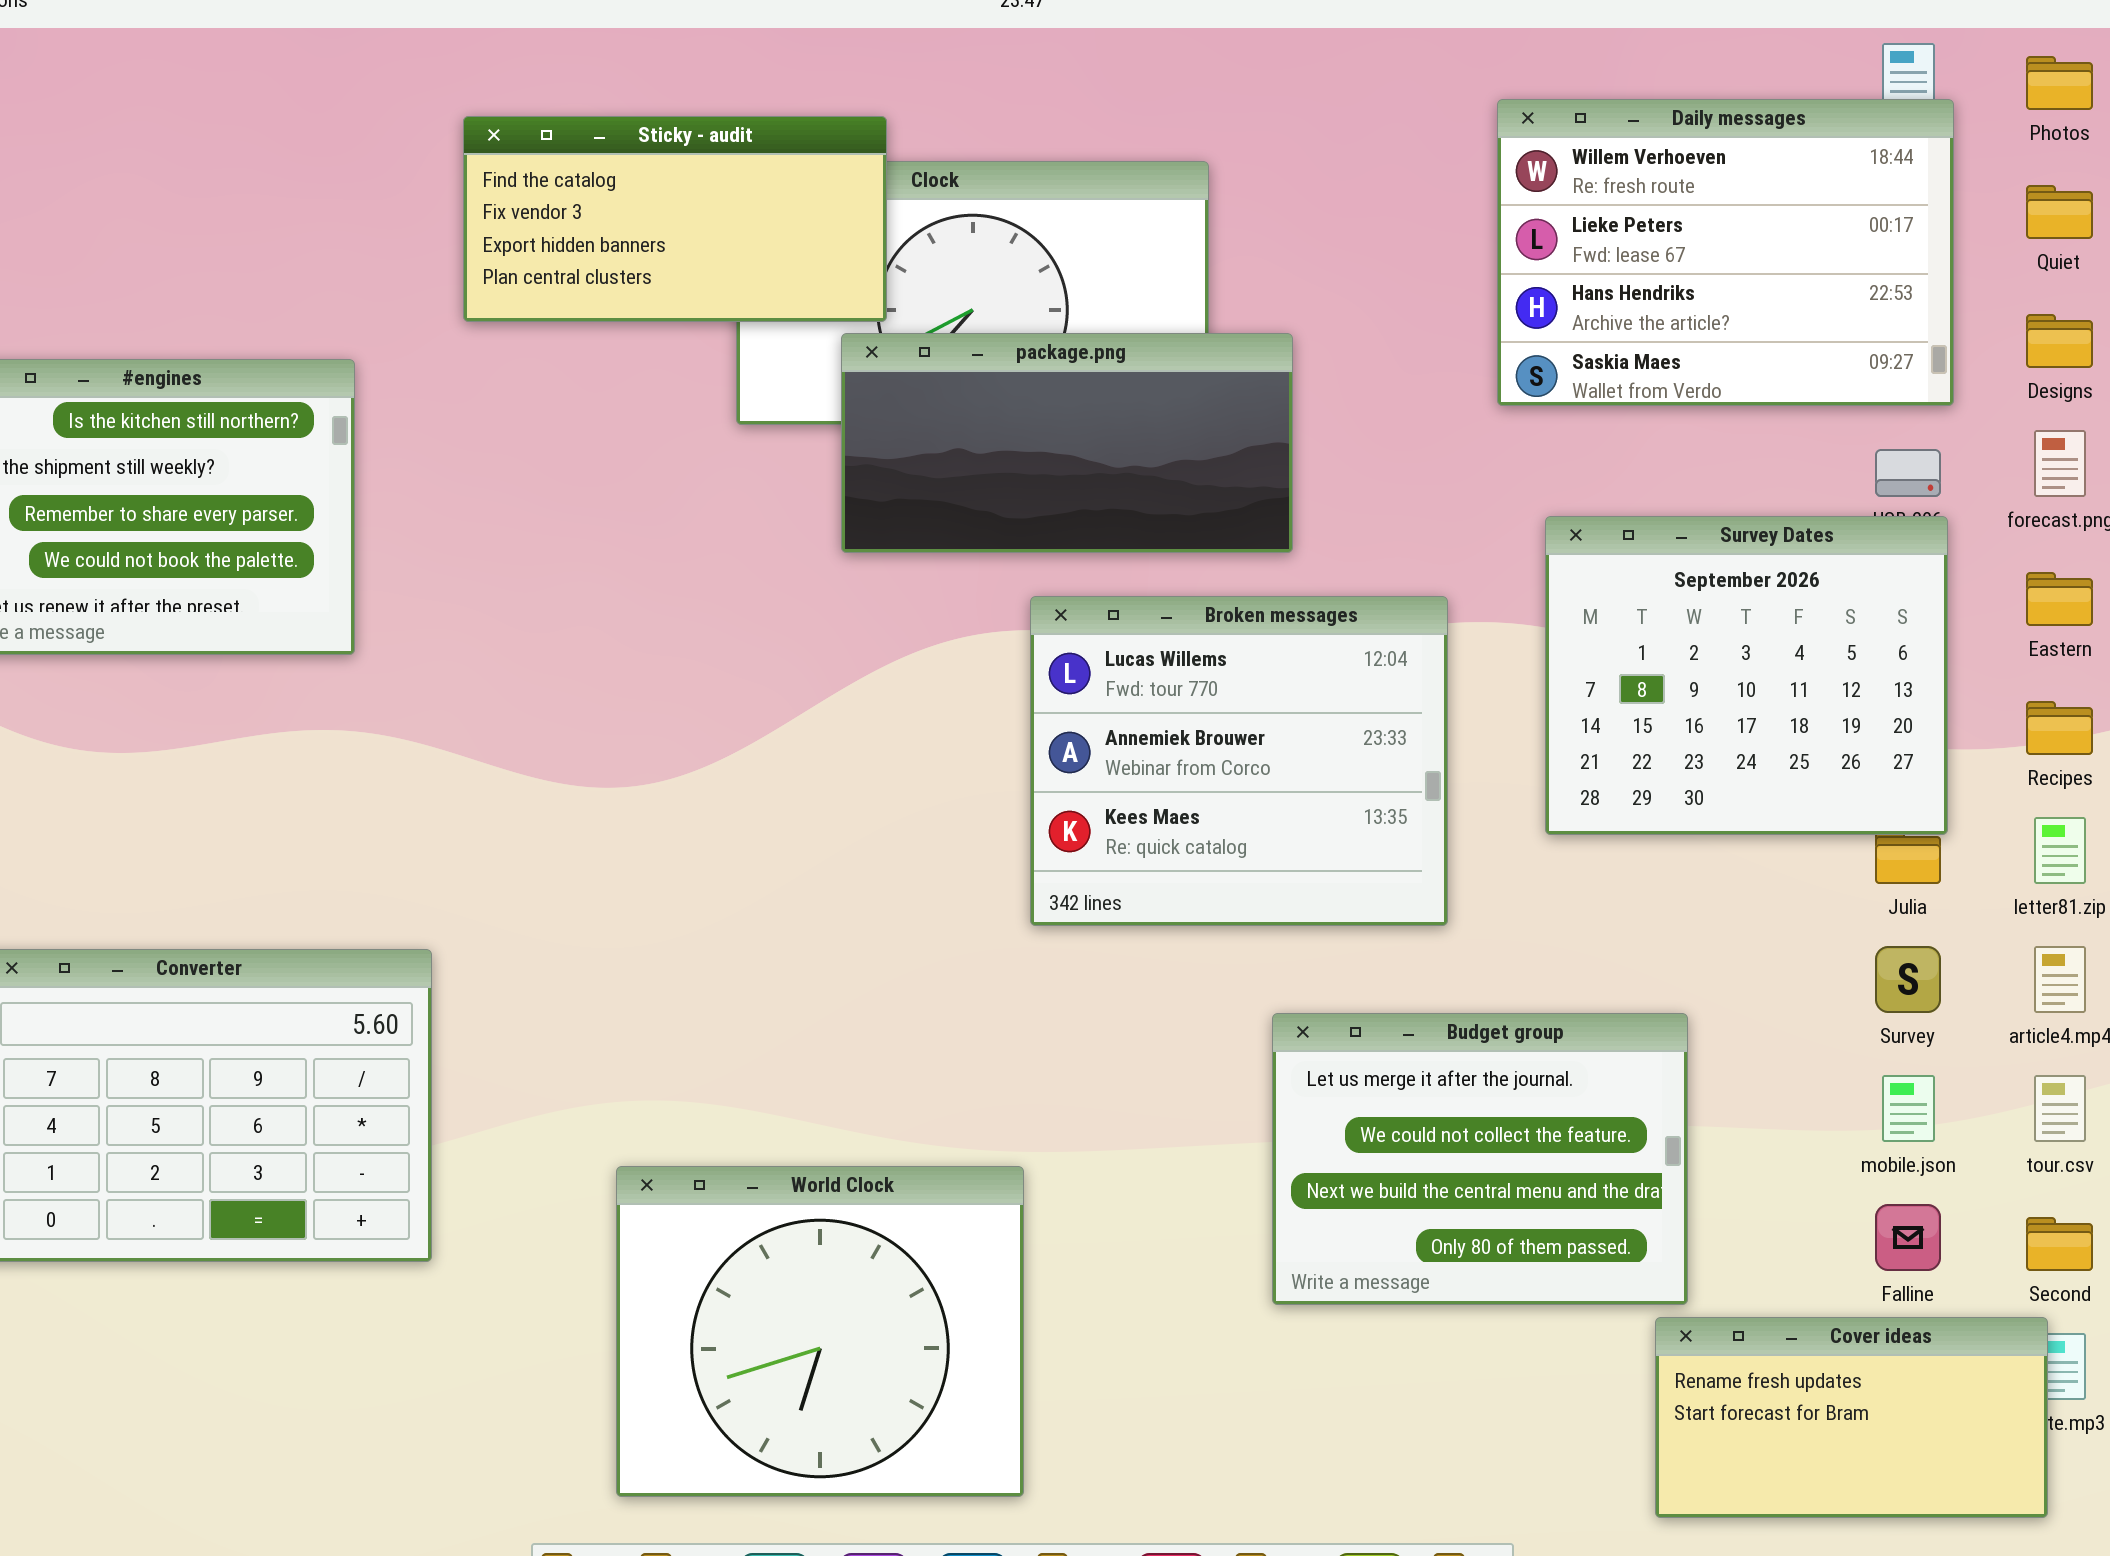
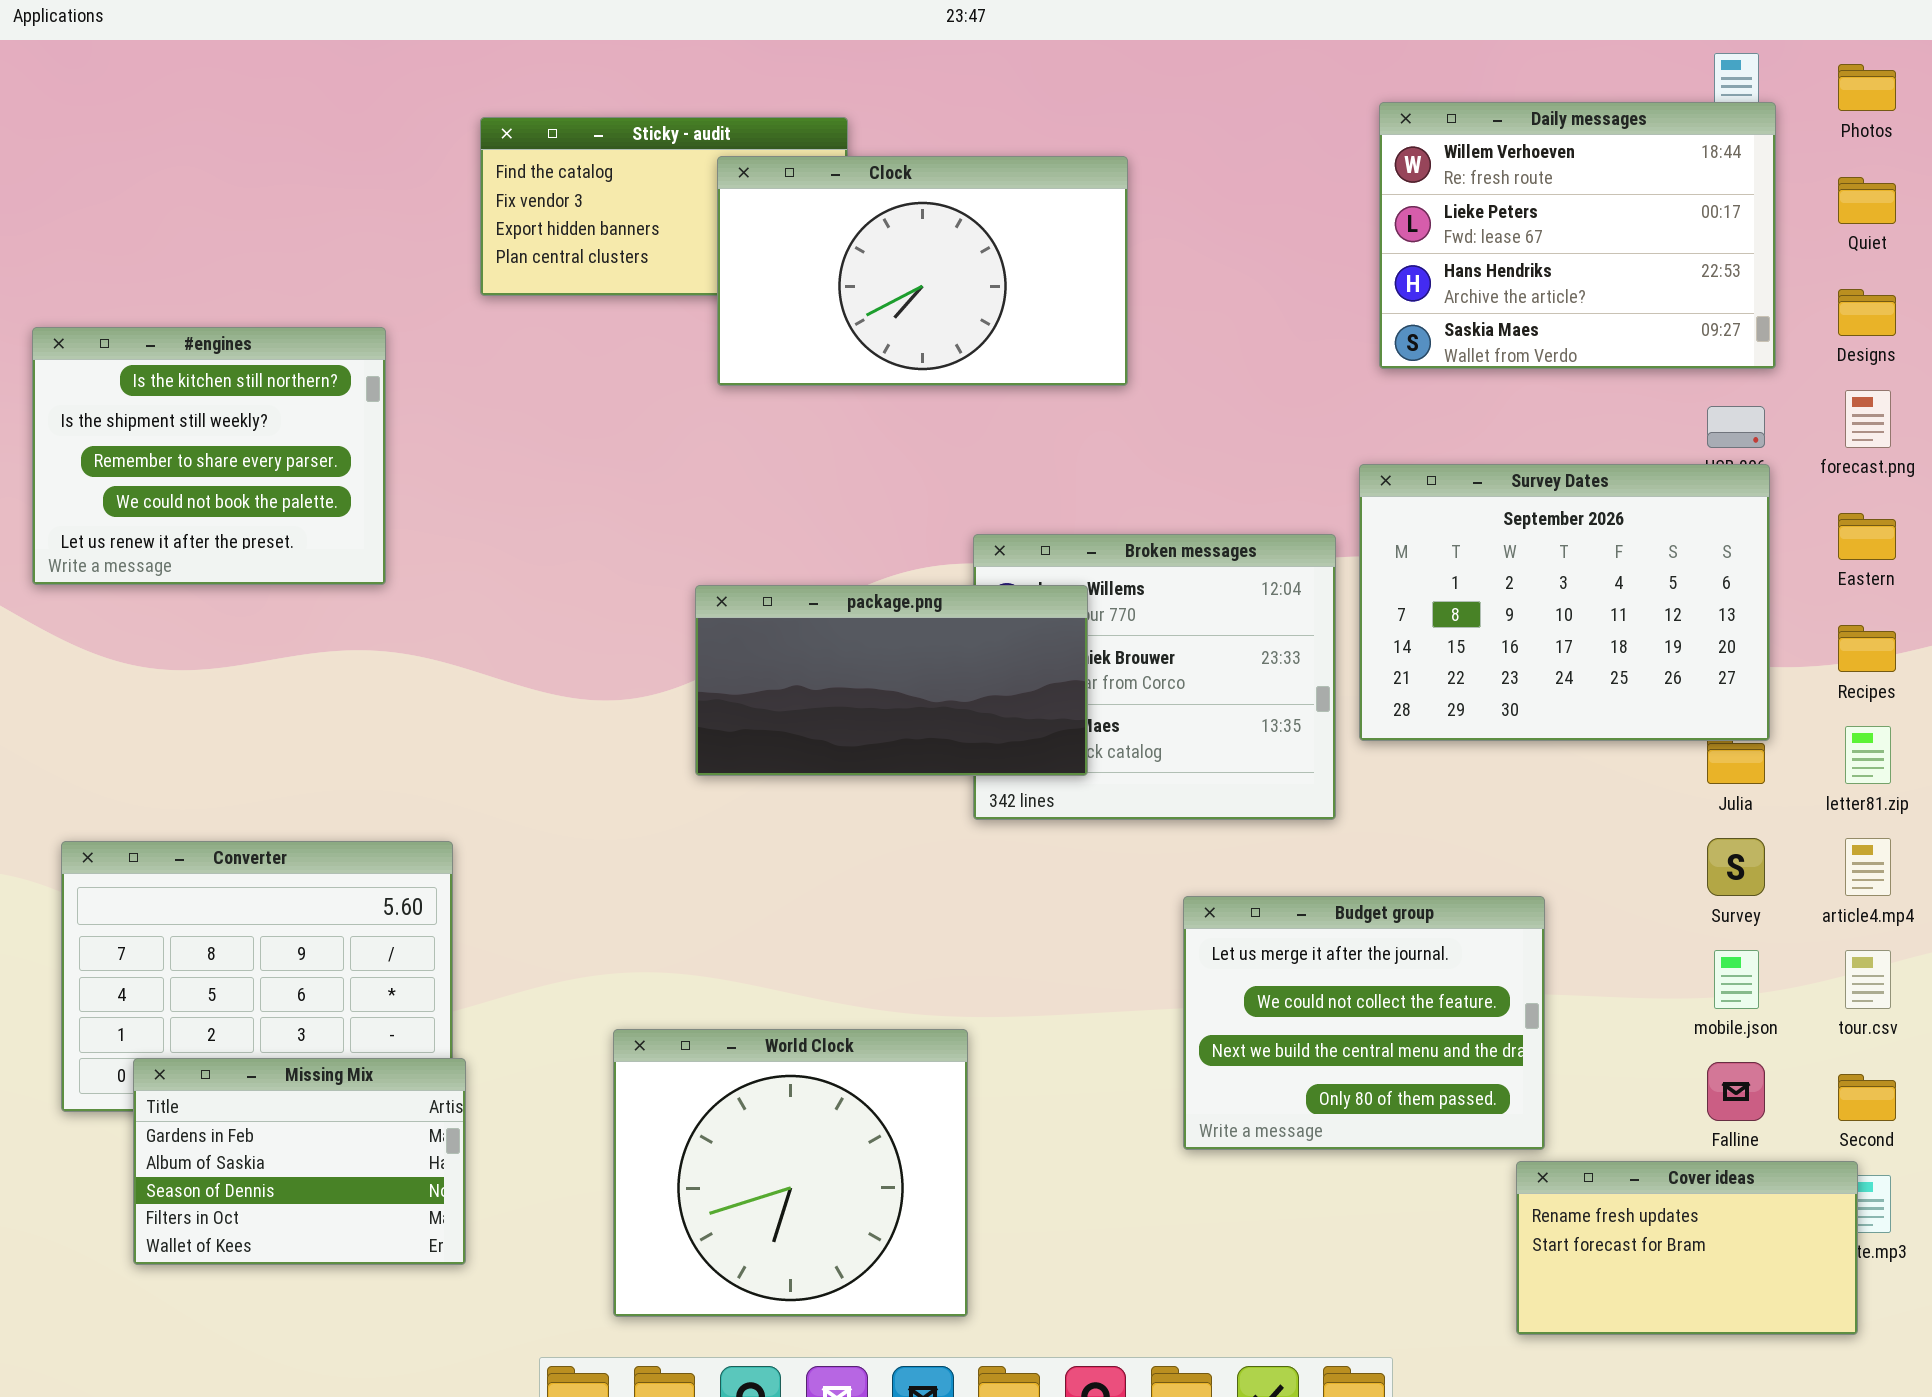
Clock: [736,161,1209,425] -> [717,156,1128,386], raised
package.png: [841,333,1293,553] -> [695,585,1088,776], moved
Survey Dates: [1545,516,1948,835] -> [1359,464,1770,741], resized
Missing Mix: none -> [133,1058,466,1265], opened

